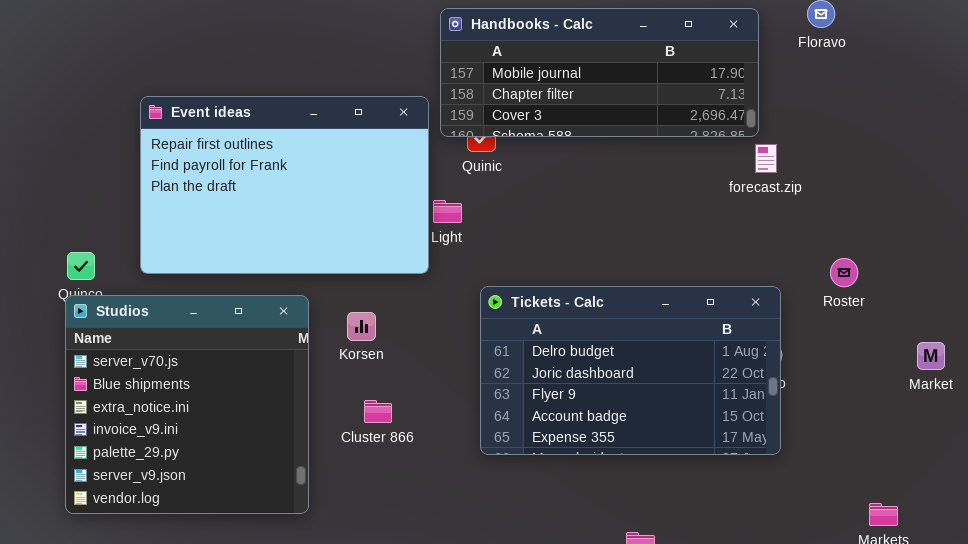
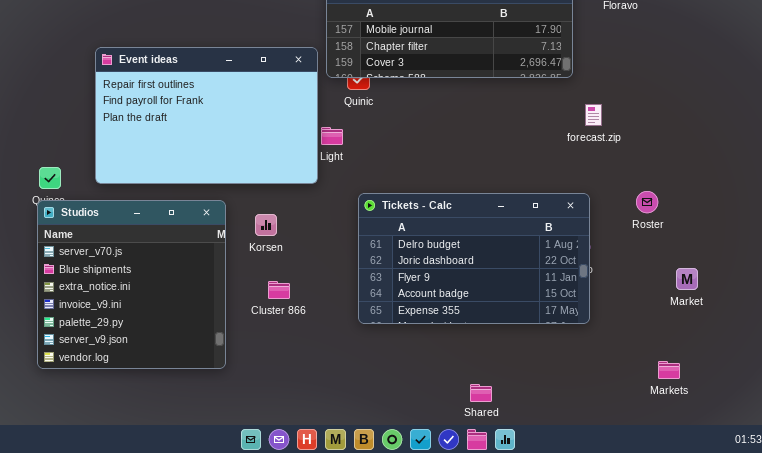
forecast.zip: [755,144,777,173] -> [585,104,602,126], moved
Roster: [830,258,858,287] -> [636,191,658,213], moved
Market: [917,342,945,370] -> [676,268,698,290], moved

